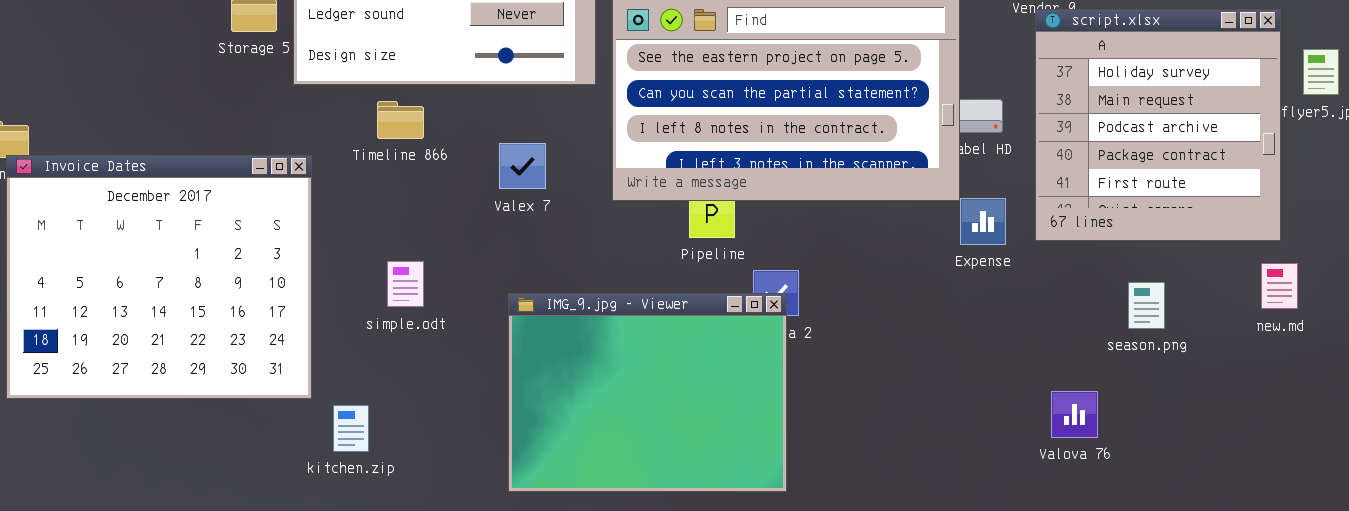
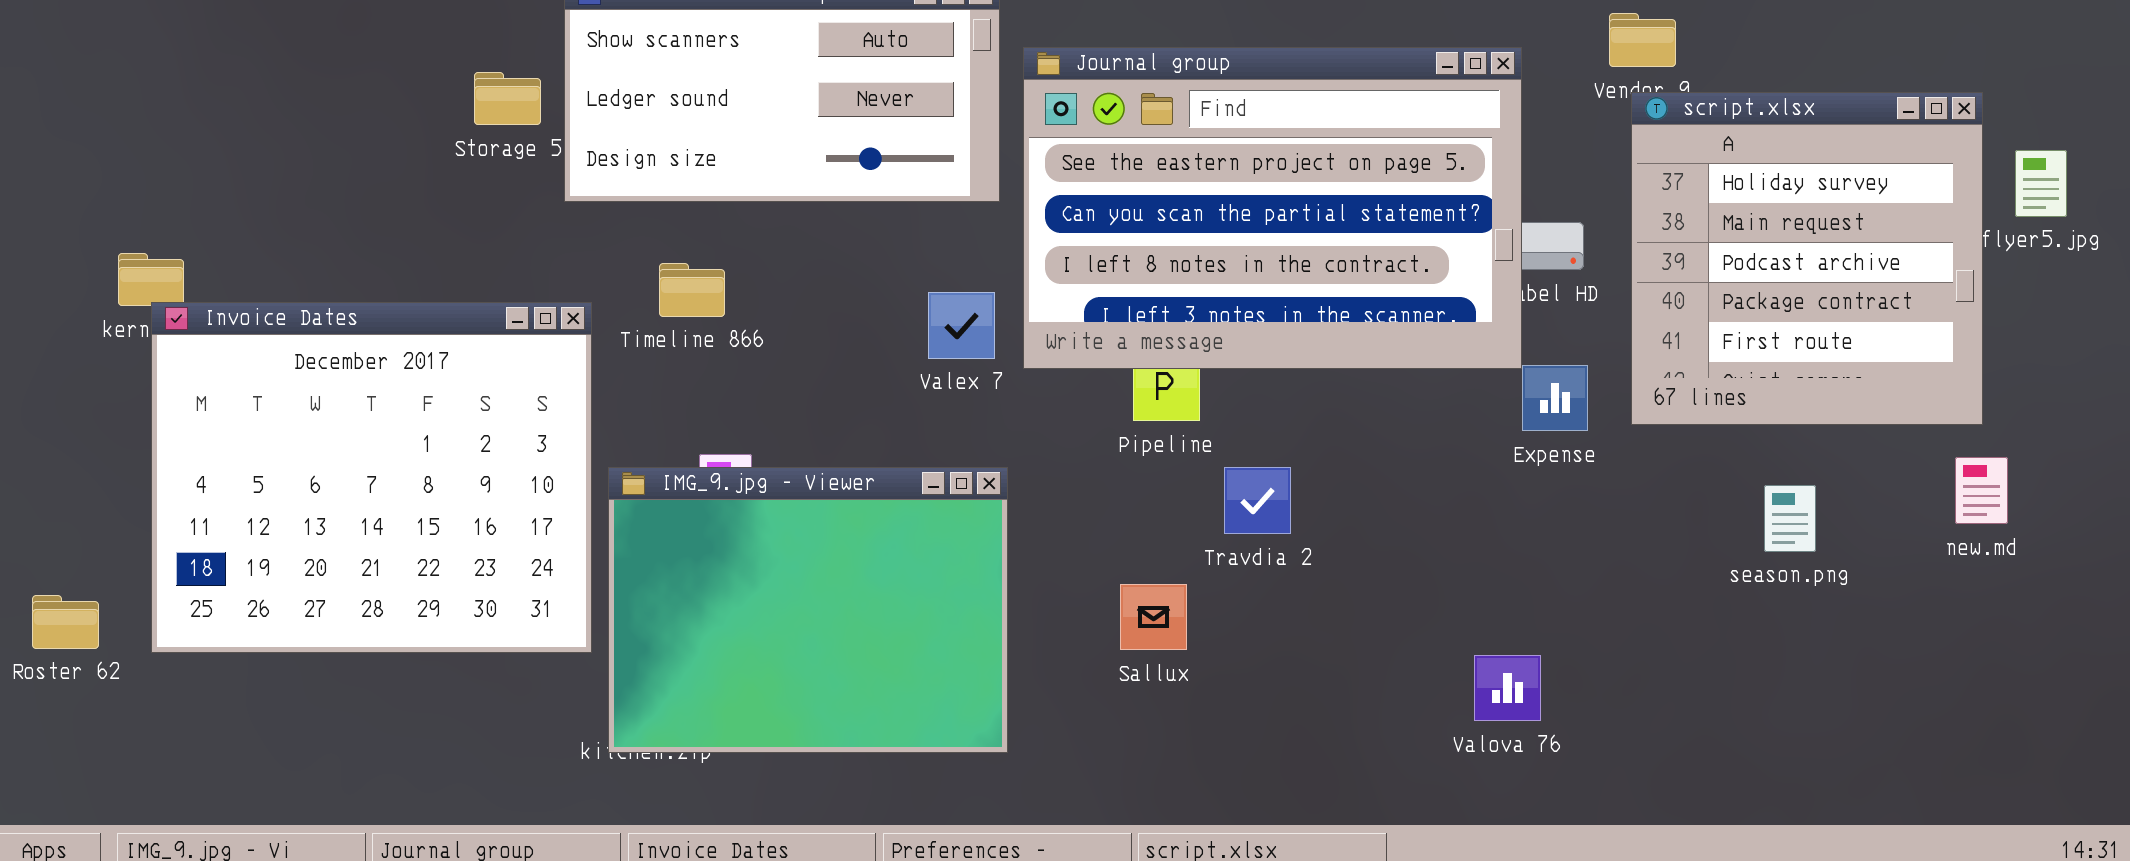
Timeline 866: [377,101,424,139] -> [659,263,725,317], moved
Valex 7: [499,143,546,189] -> [928,292,995,359], moved
IMG_9.jpg - Viewer: [508,293,787,492] -> [608,467,1008,753], moved
Valova 76: [1051,391,1098,438] -> [1474,655,1541,721], moved

